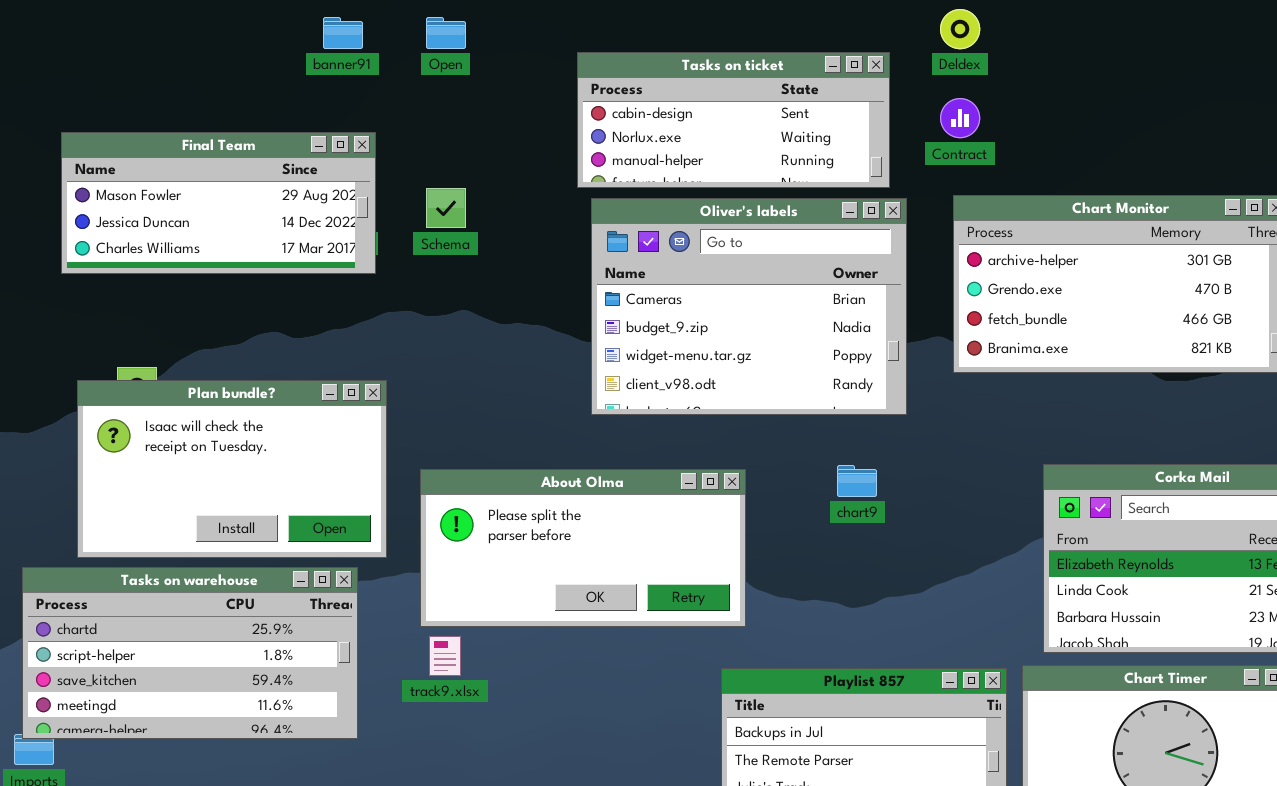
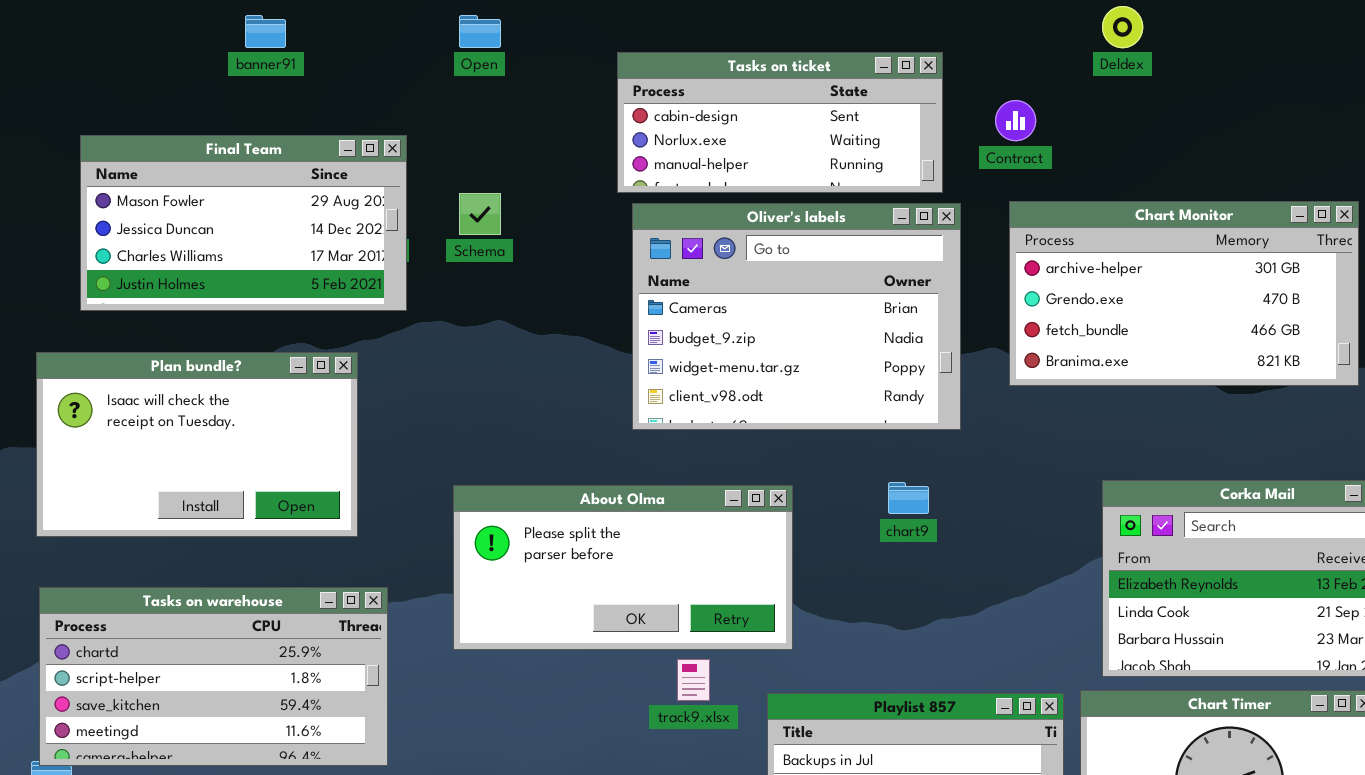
Deldex: [940,9,980,49] -> [1102,6,1143,48], moved
banner91: [323,17,363,49] -> [245,15,286,48], moved
Final Team: [61,132,376,274] -> [80,135,407,311], resized
Plan bundle?: [77,380,387,558] -> [36,352,358,537], moved
track9.xlsx: [429,636,461,676] -> [677,659,710,701], moved

